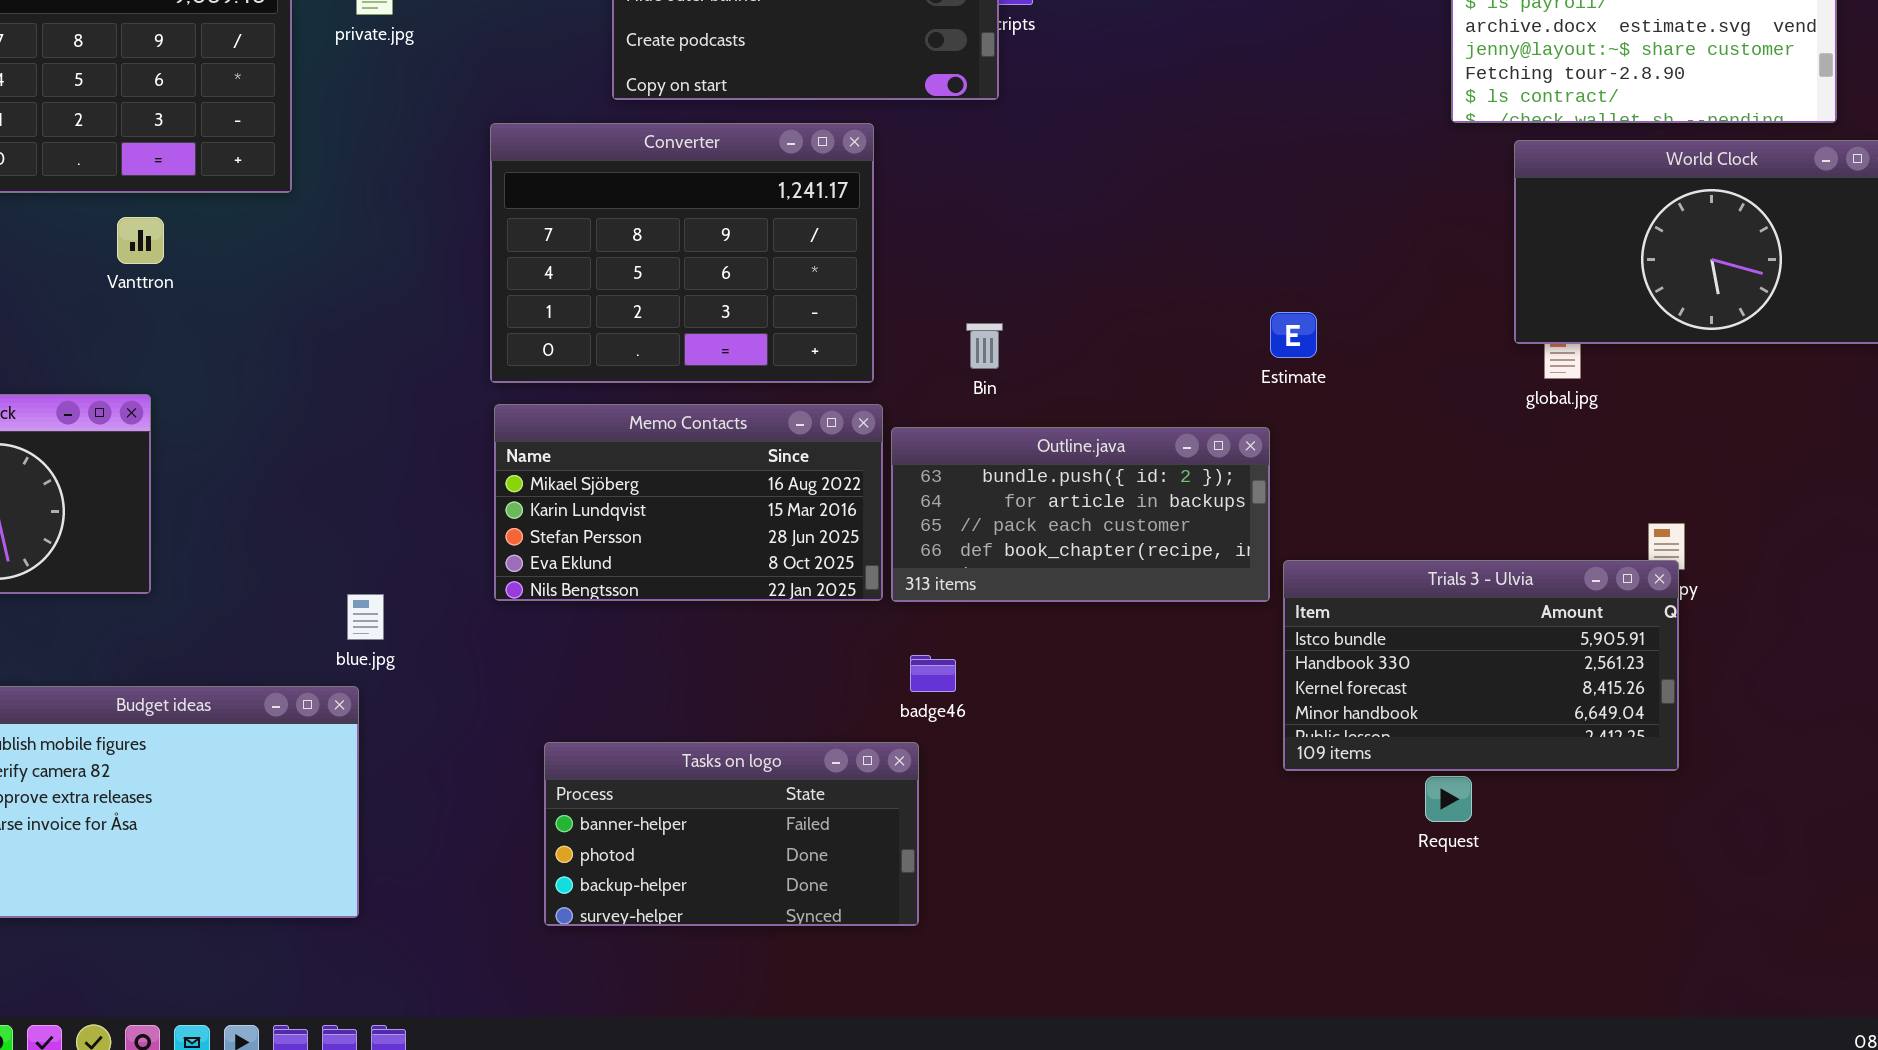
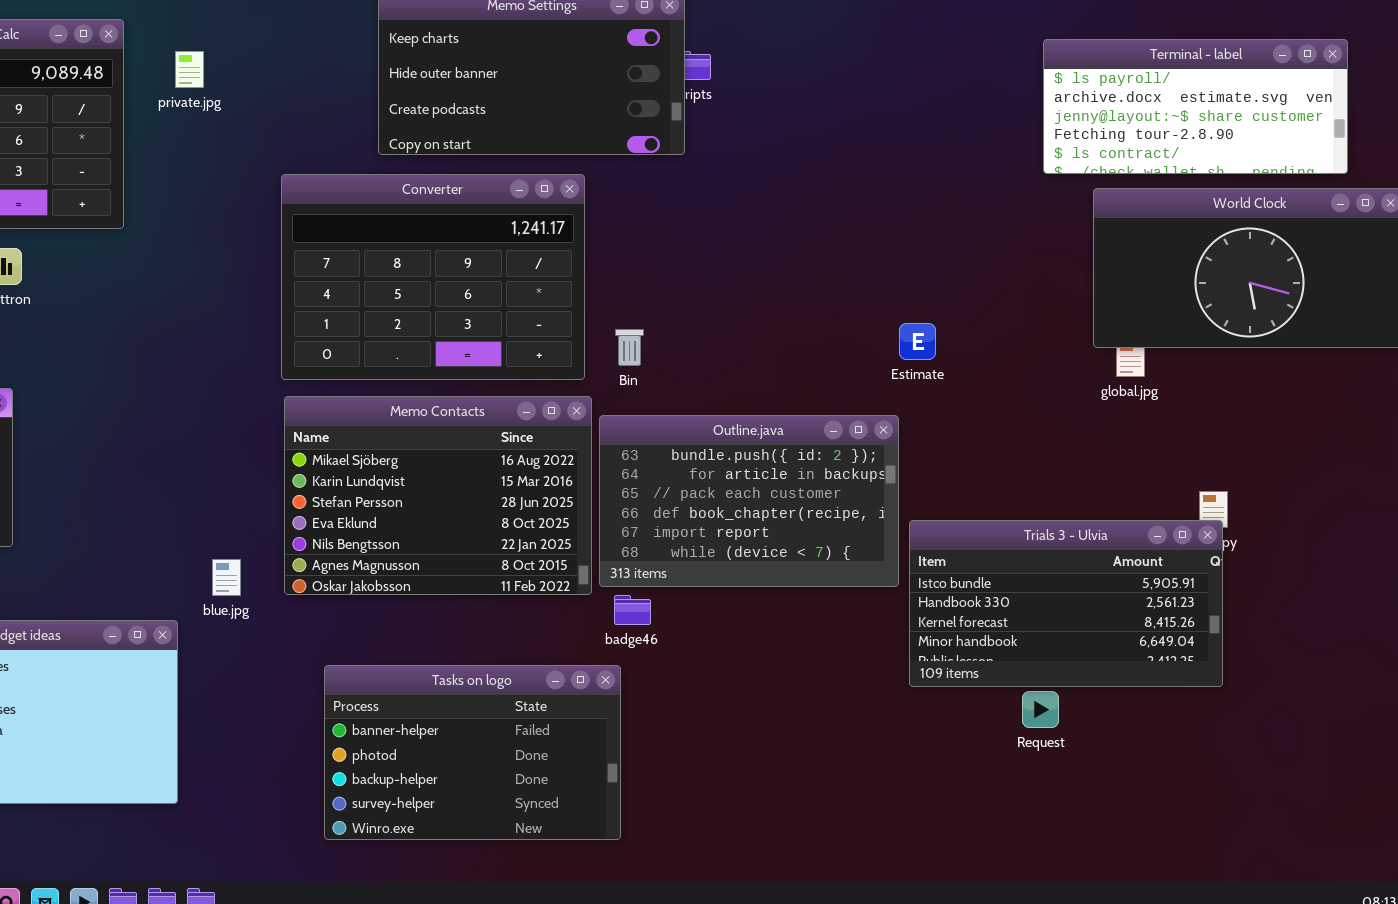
Bin: [966,323,1003,369] -> [615,329,644,366], moved
Memo Contacts: [494,404,883,601] -> [284,396,592,595], resized
Outline.java: [891,427,1270,602] -> [599,415,899,587], resized
blue.jpg: [347,594,384,640] -> [212,559,241,596], moved
Tasks on logo: [544,742,919,926] -> [324,665,621,840], resized

